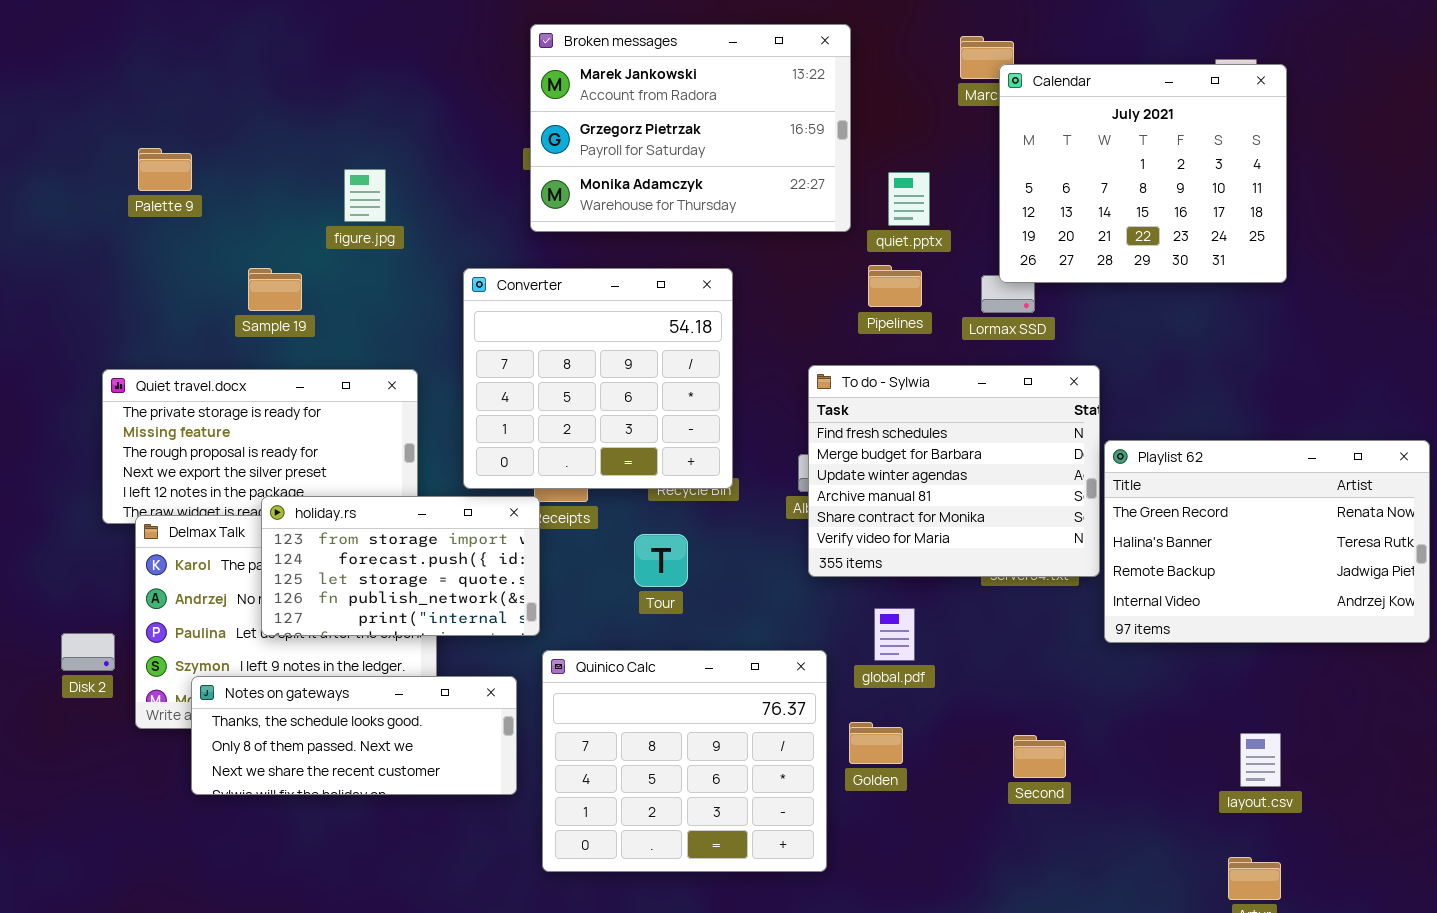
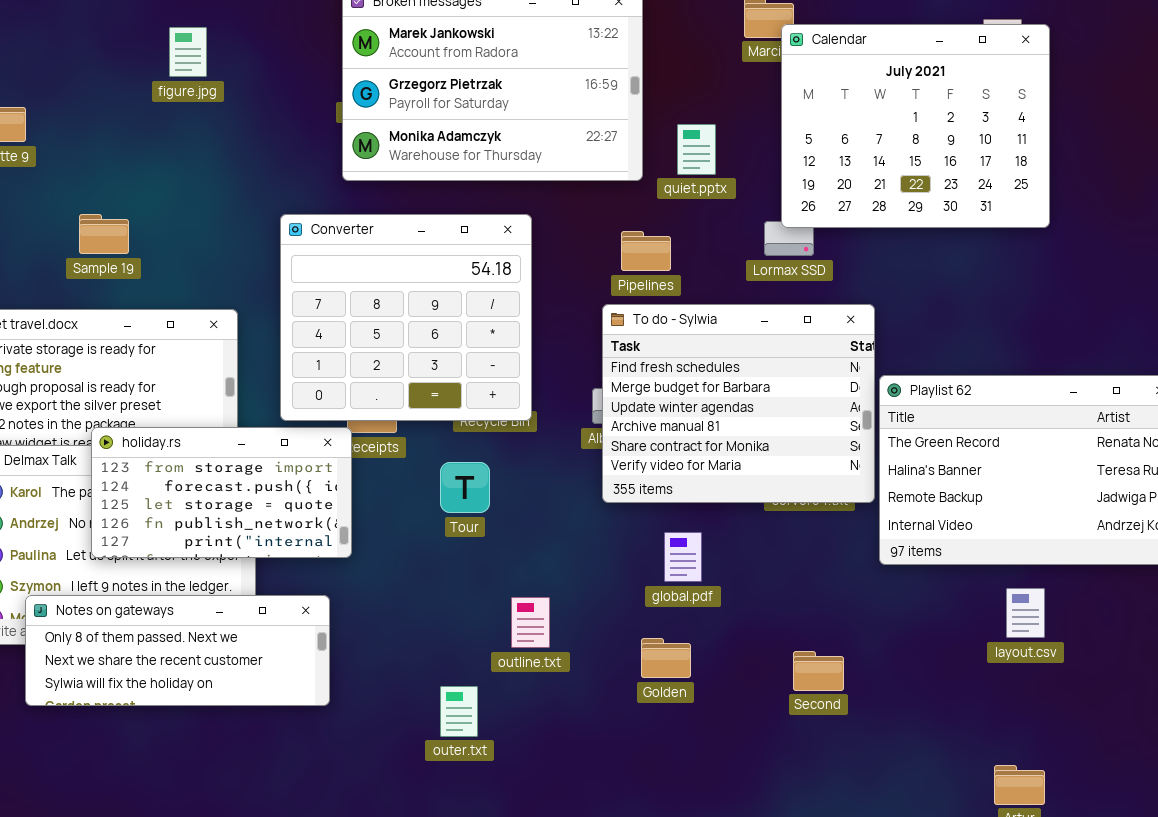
figure.jpg: [344,169,386,222] -> [169,27,207,77], moved
Pipelines: [868,265,922,307] -> [621,231,671,271], moved
Quinico Calc: [542,650,827,872] -> none, closed
Notes on gateways: [191,676,517,795] -> [25,595,330,706], scrolled down 1 row
layout.csv: [1240,733,1281,787] -> [1006,588,1045,638], moved

